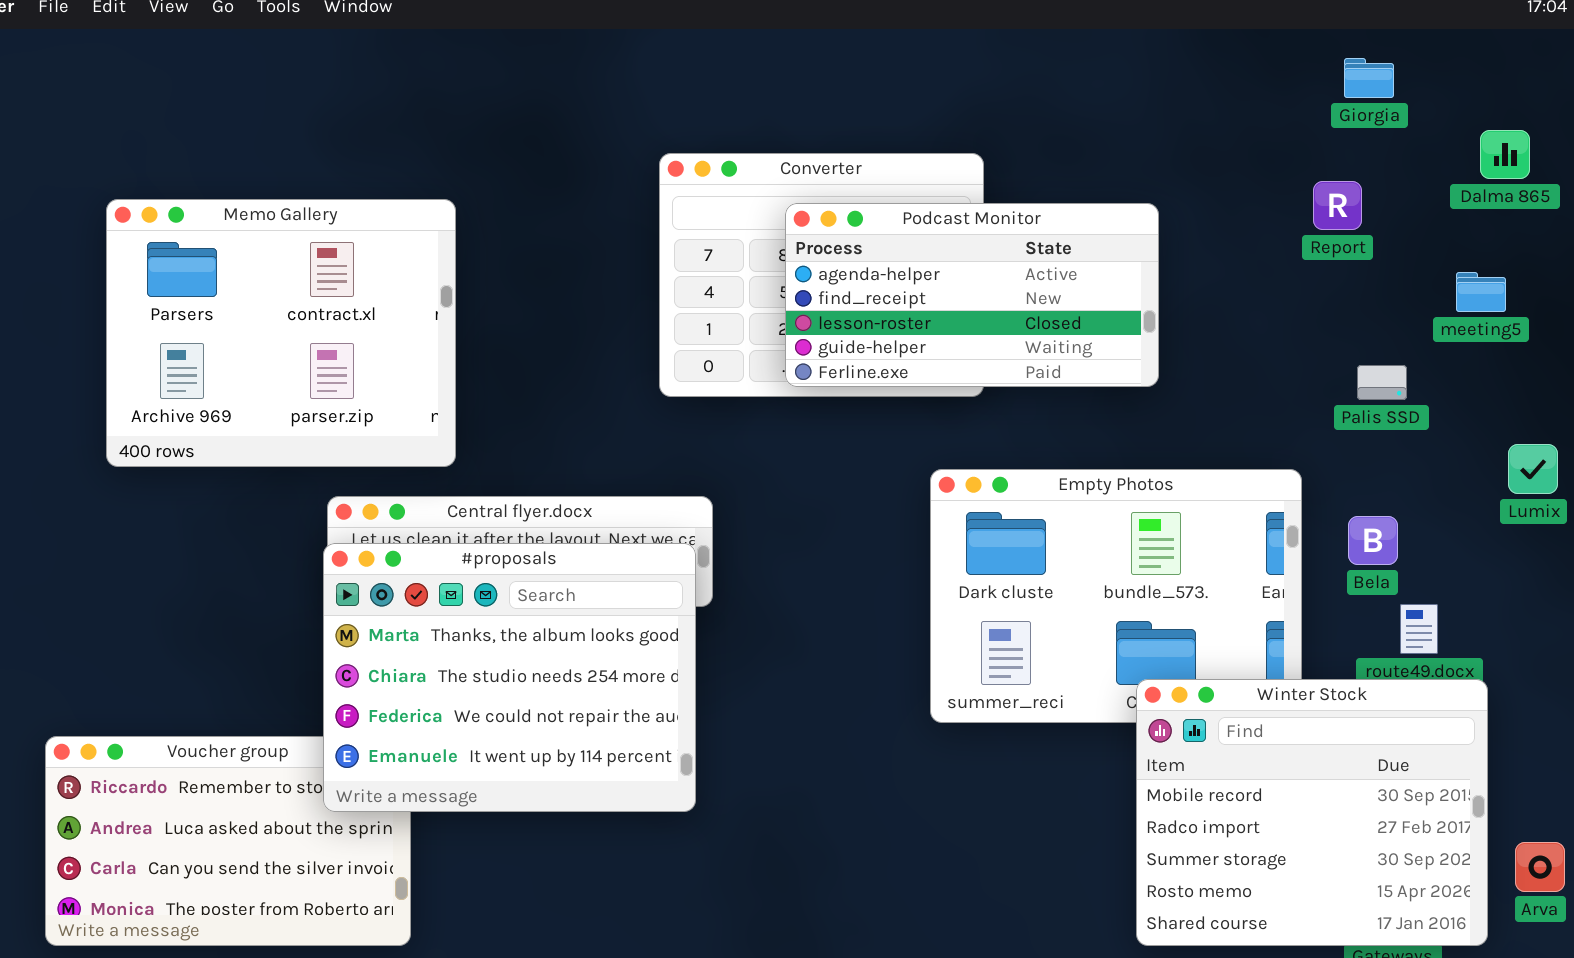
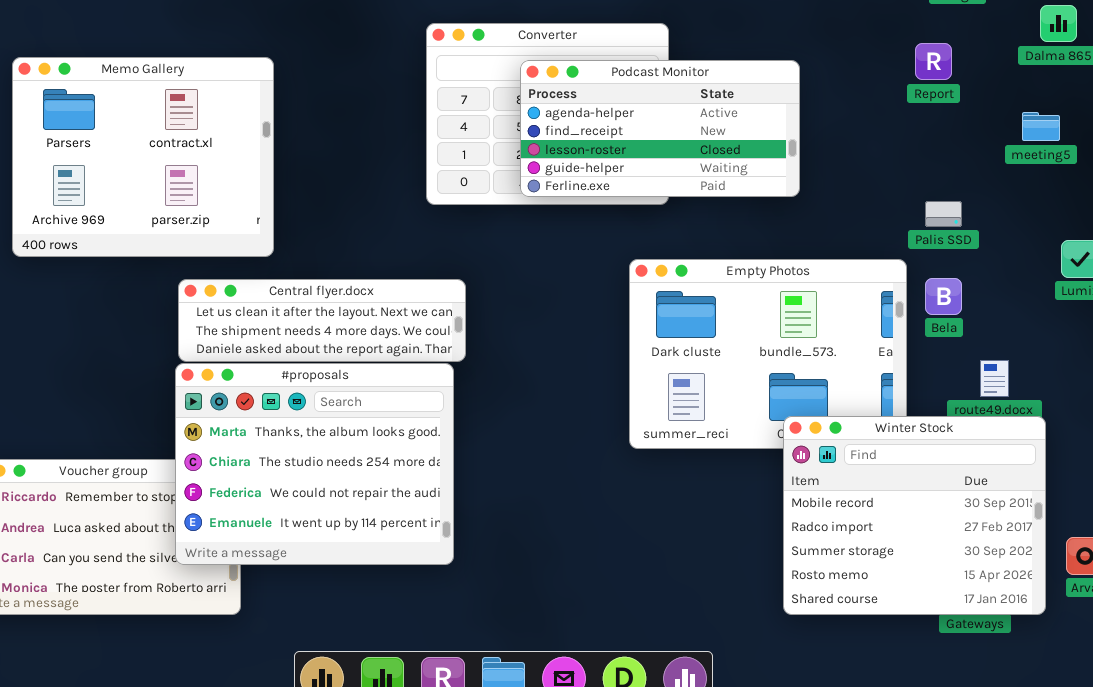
Palis SSD: [1357,365,1407,400] -> [925,201,962,227], moved
Bela: [1348,516,1398,565] -> [925,278,962,315], moved
#proposals: [323,543,696,812] -> [175,363,454,565], moved

